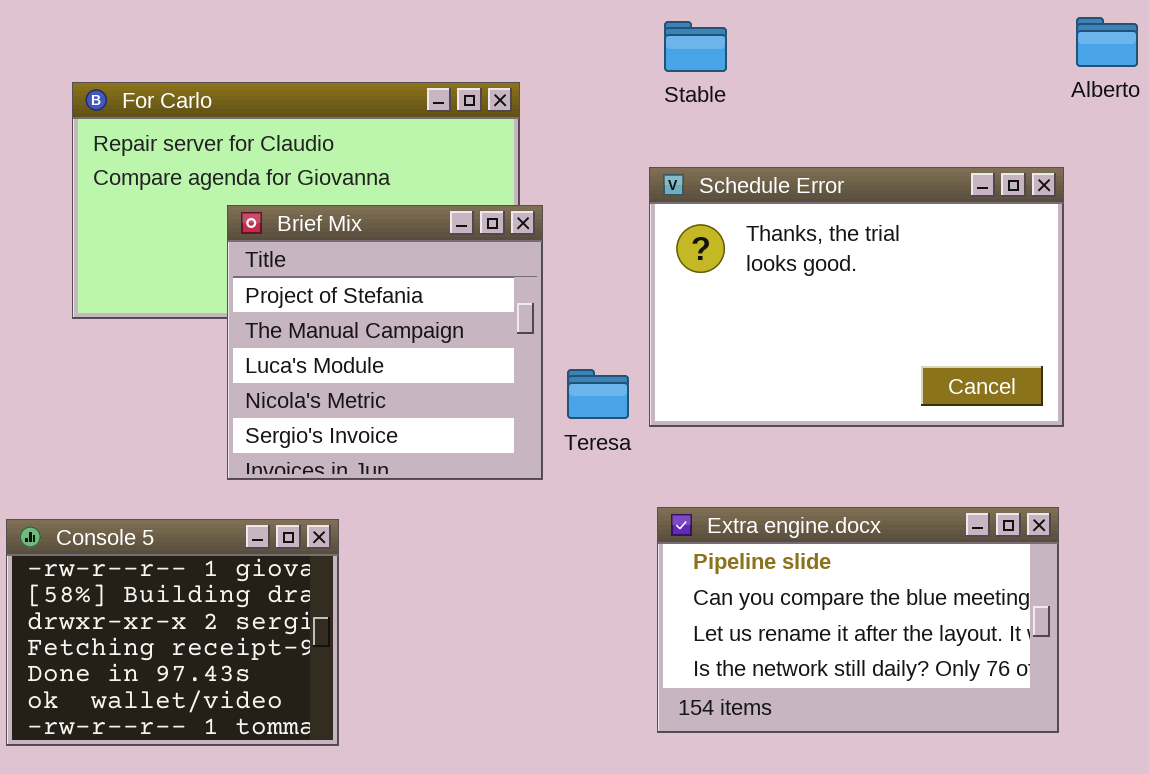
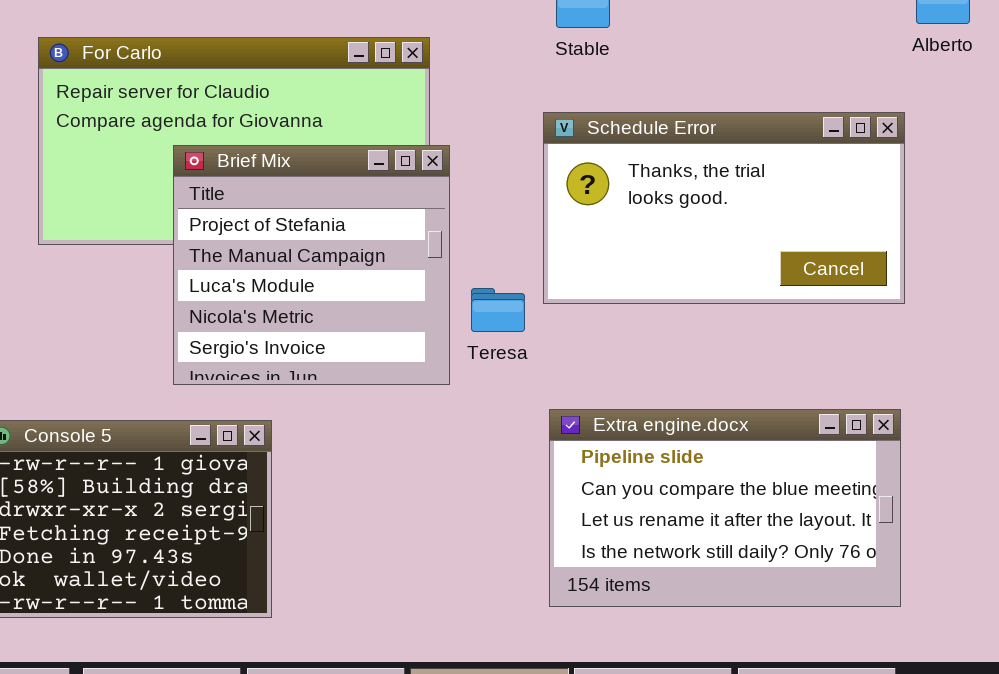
Schedule Error: [649,167,1064,427] -> [543,112,905,304], resized

